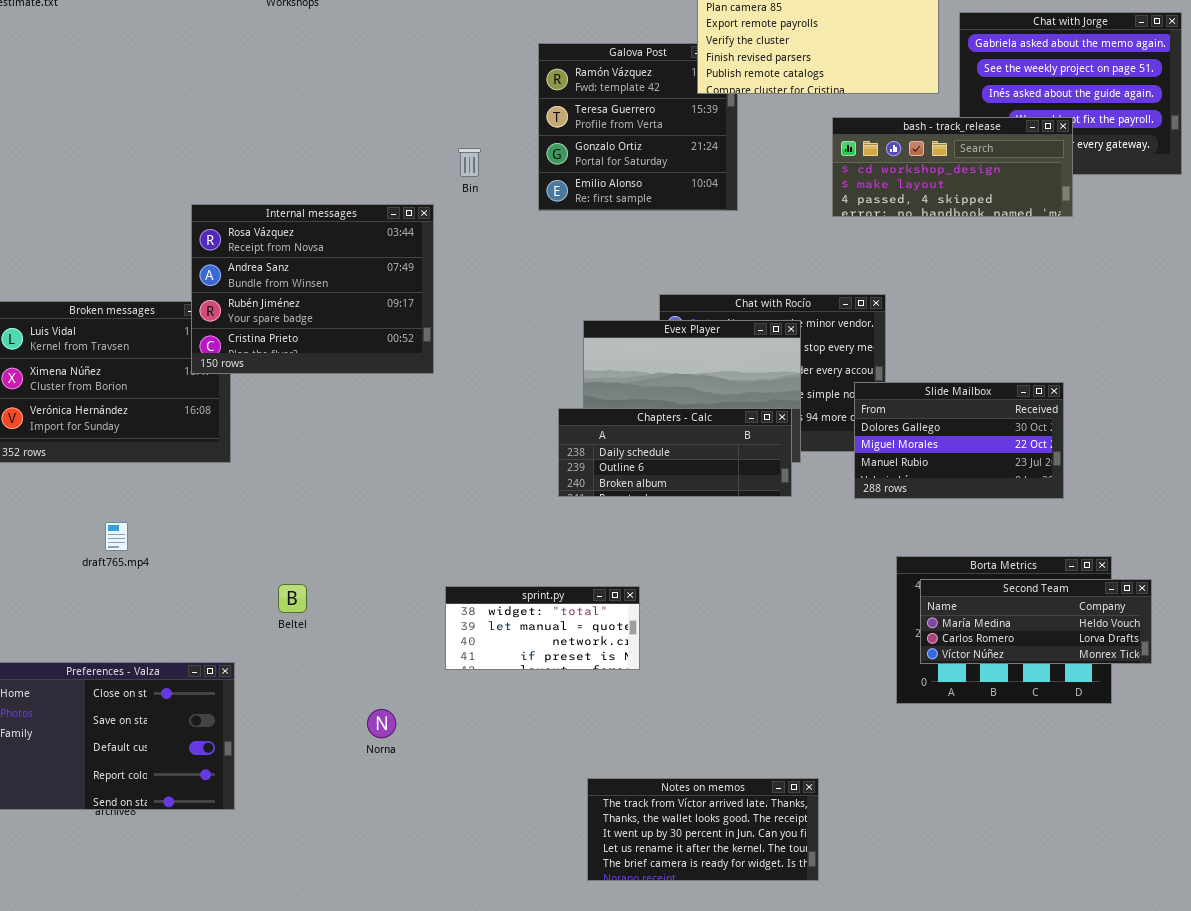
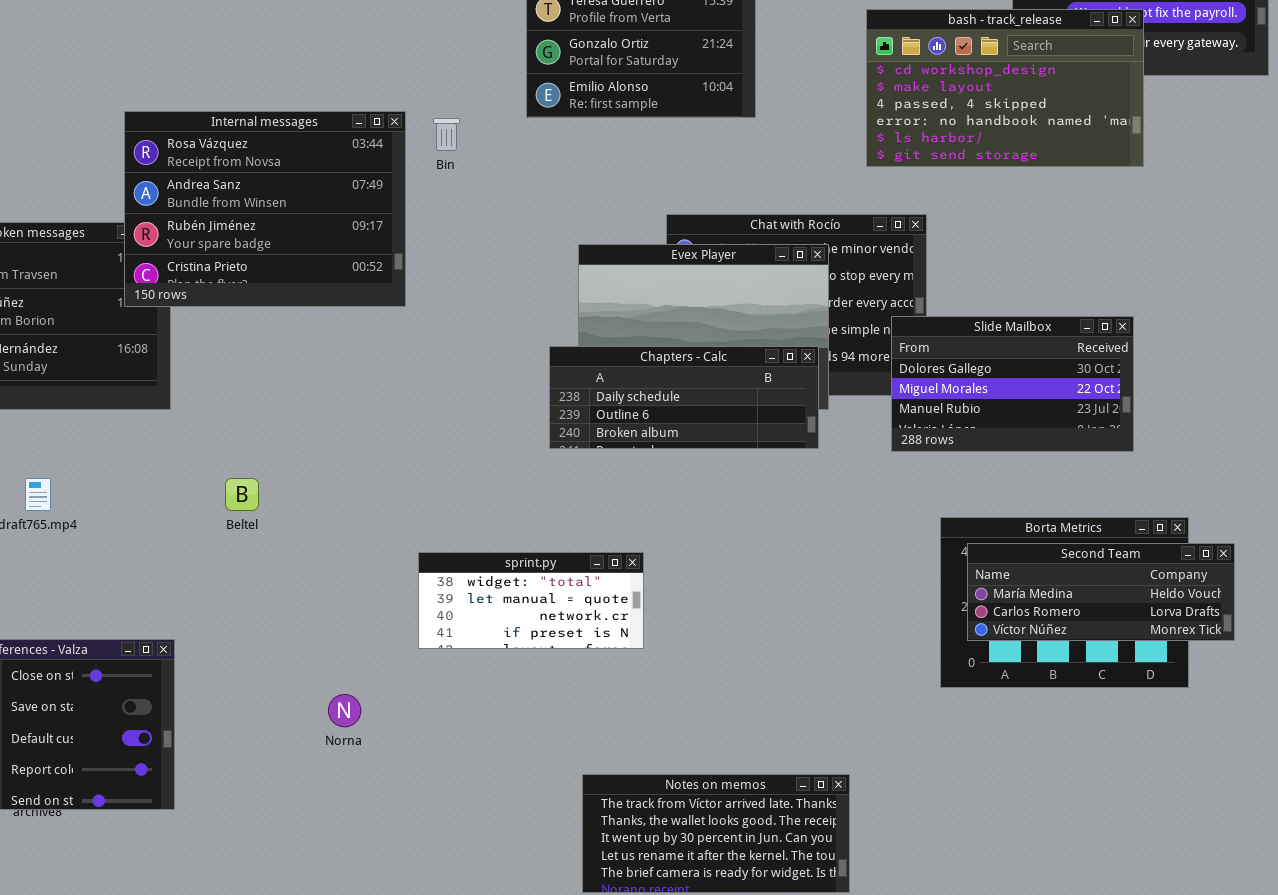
bash - track_release: [832,117,1073,217] -> [866,9,1144,167], resized
Bin: [458,148,481,177] -> [433,118,460,151], moved
Beltel: [278,584,307,613] -> [225,478,259,511], moved

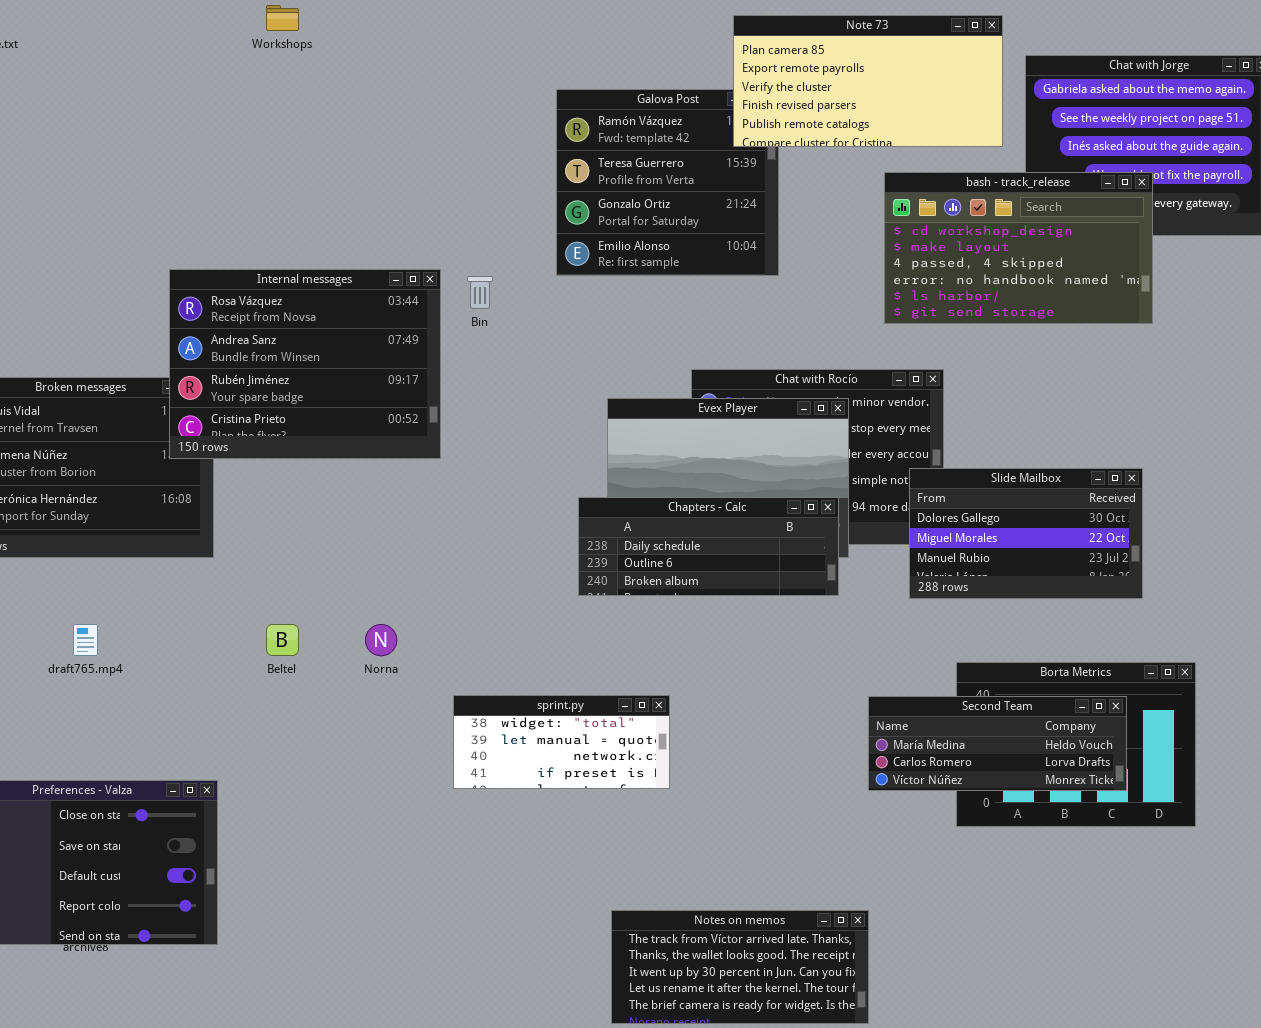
Second Team: [967,543,1235,641] -> [868,696,1127,791], moved
Norna: [328,694,361,727] -> [365,624,397,656], moved

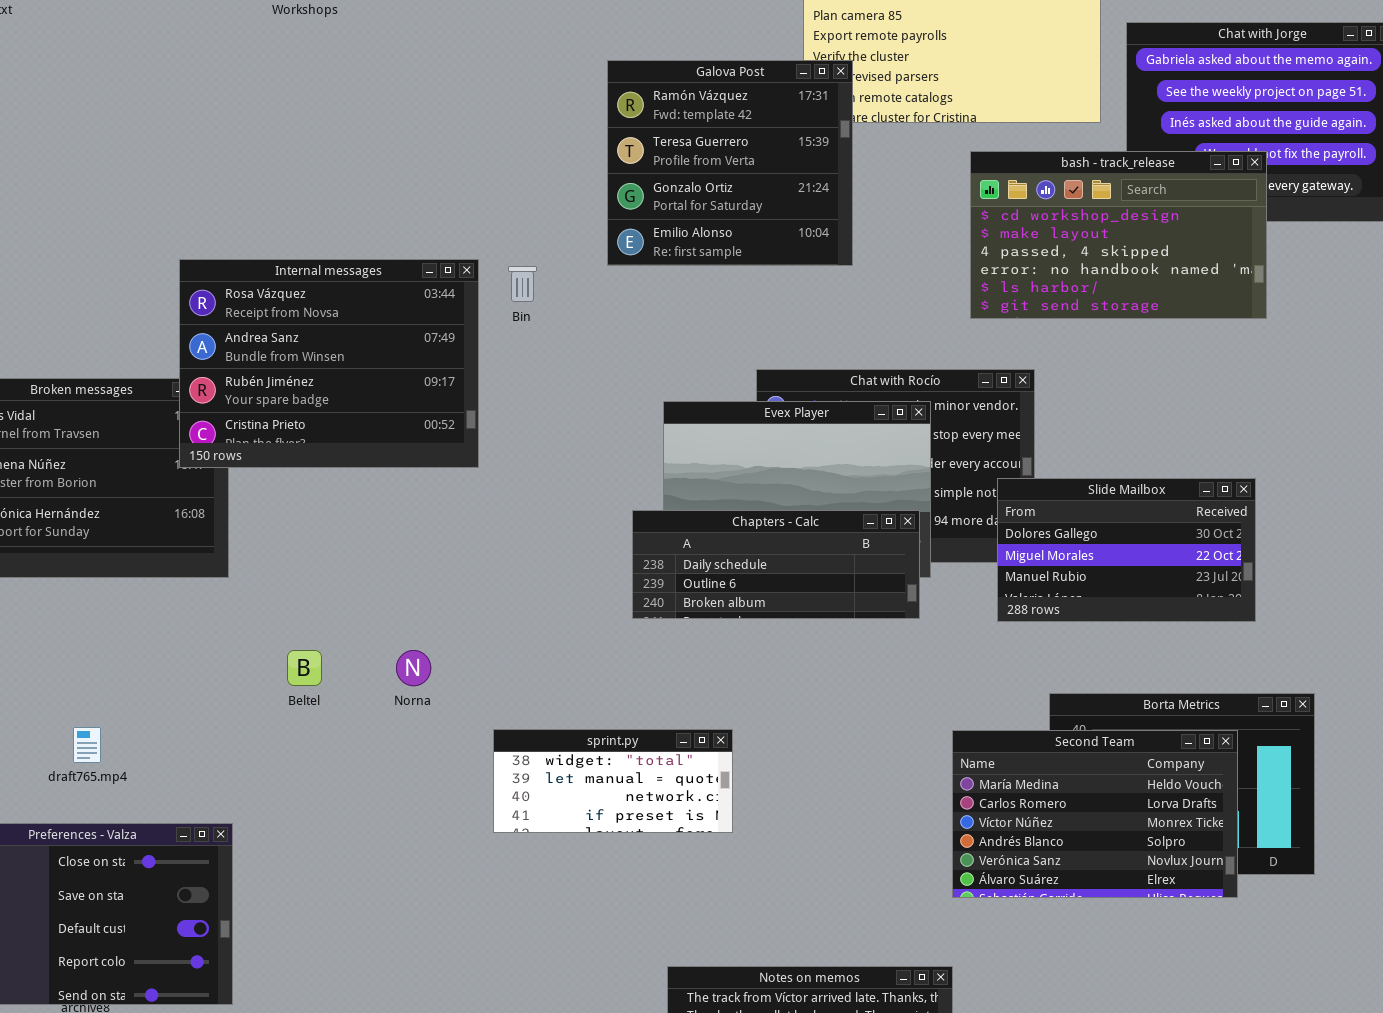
Galova Post: [556,89,779,276] -> [607,60,853,266], raised
draft765.mp4: [73,624,98,656] -> [73,727,101,763], moved
Second Team: [868,696,1127,791] -> [952,730,1238,898], resized

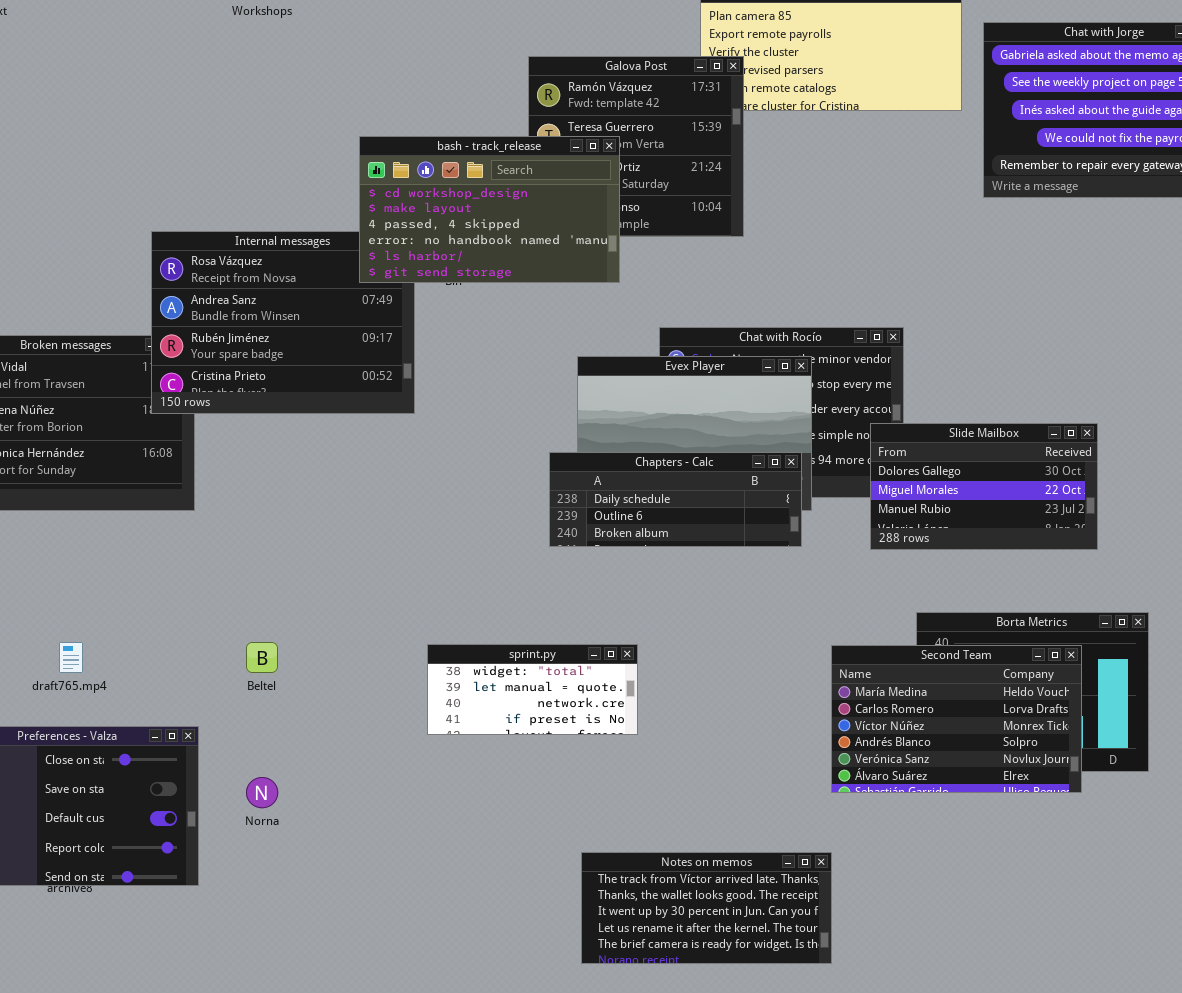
bash - track_release: [970,151,1267,319] -> [359,136,620,283], moved
Beltel: [287,650,322,686] -> [246,642,278,673], moved
Norna: [396,650,431,686] -> [246,777,278,808], moved

